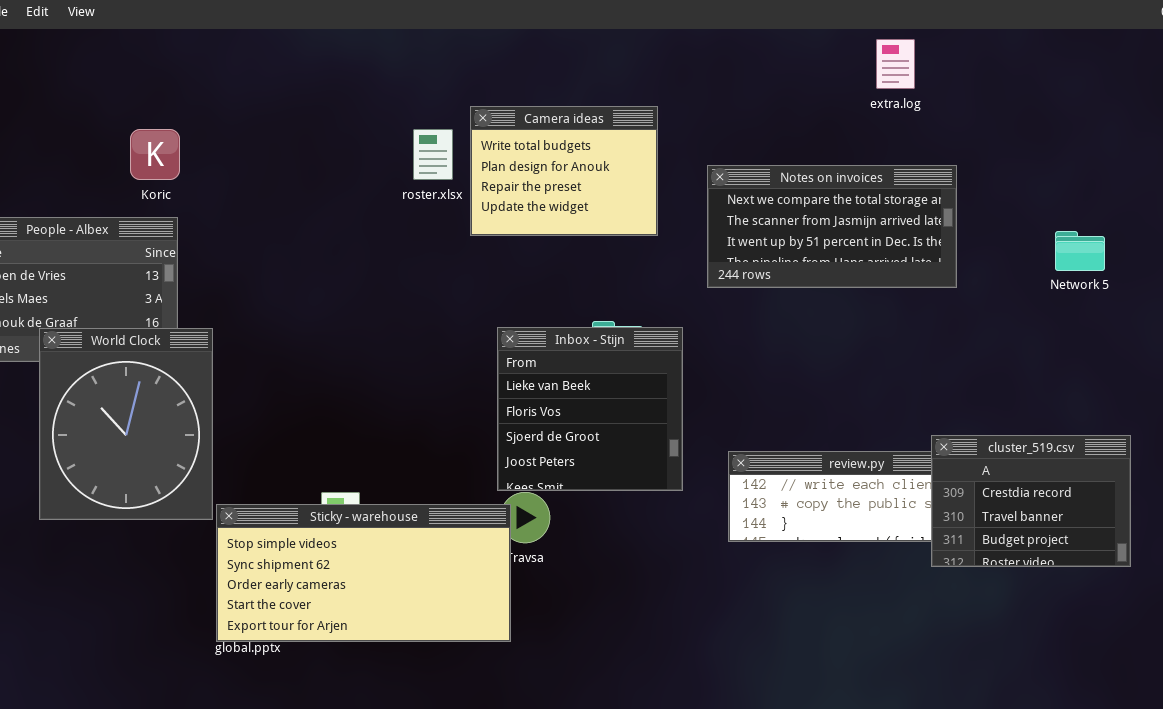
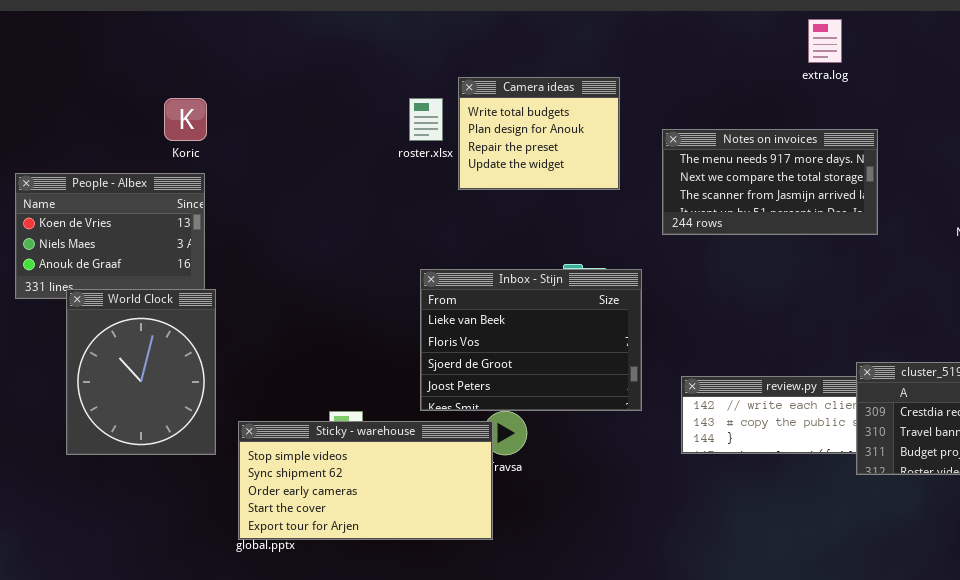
Notes on invoices: [707,165,957,288] -> [662,129,878,235], scrolled up 1 row
Inbox - Stijn: [497,327,683,491] -> [420,269,642,411], resized
World Clock: [39,328,213,520] -> [66,289,216,455], moved

